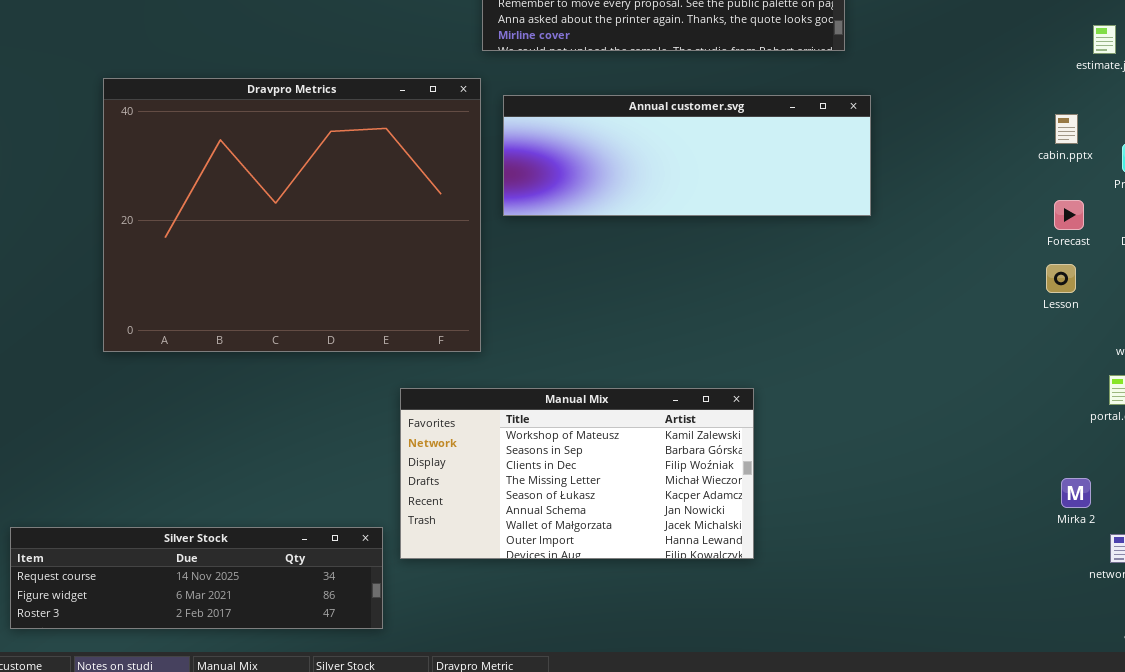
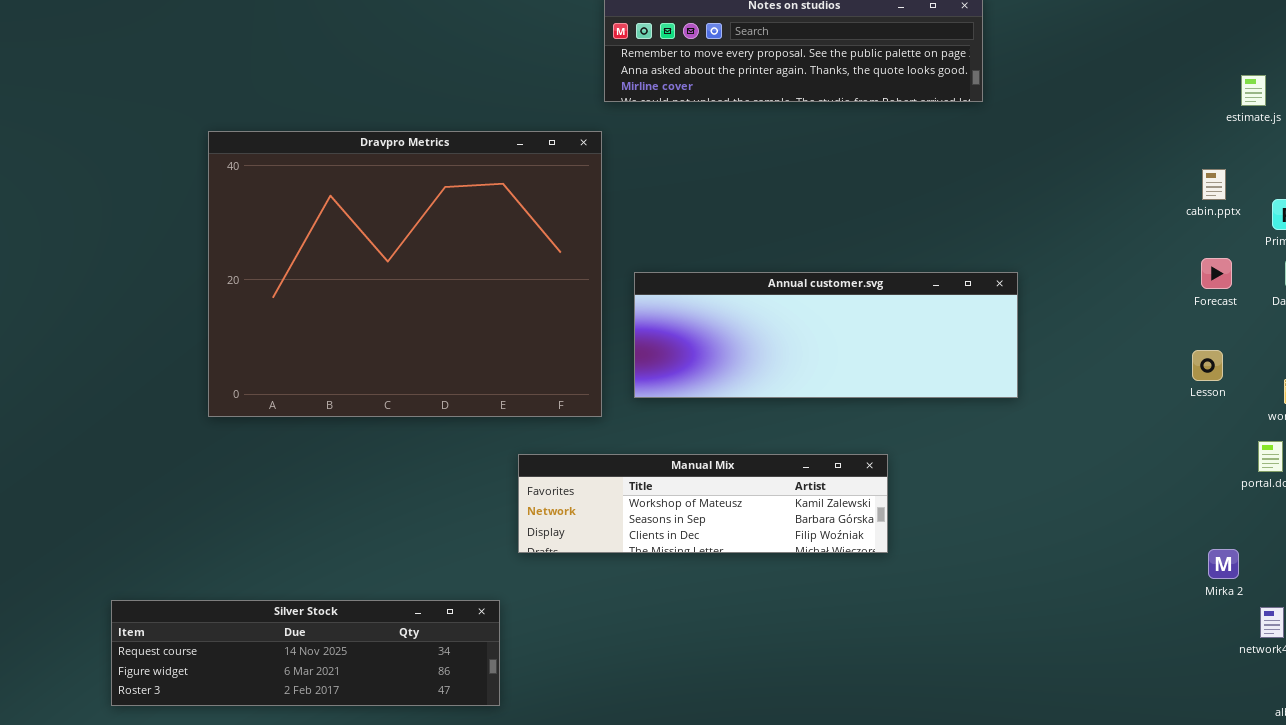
Annual customer.svg: [503,95,871,216] -> [634,272,1018,398], moved
Lesson: [1046,264,1076,293] -> [1192,350,1223,381], moved
Manual Mix: [400,388,754,559] -> [518,454,888,553], resized

